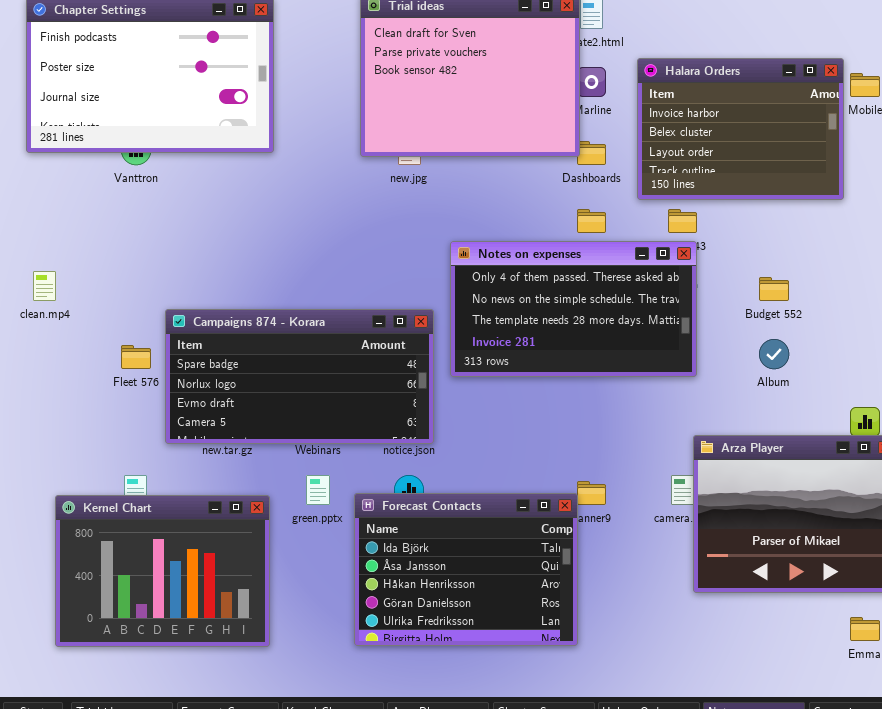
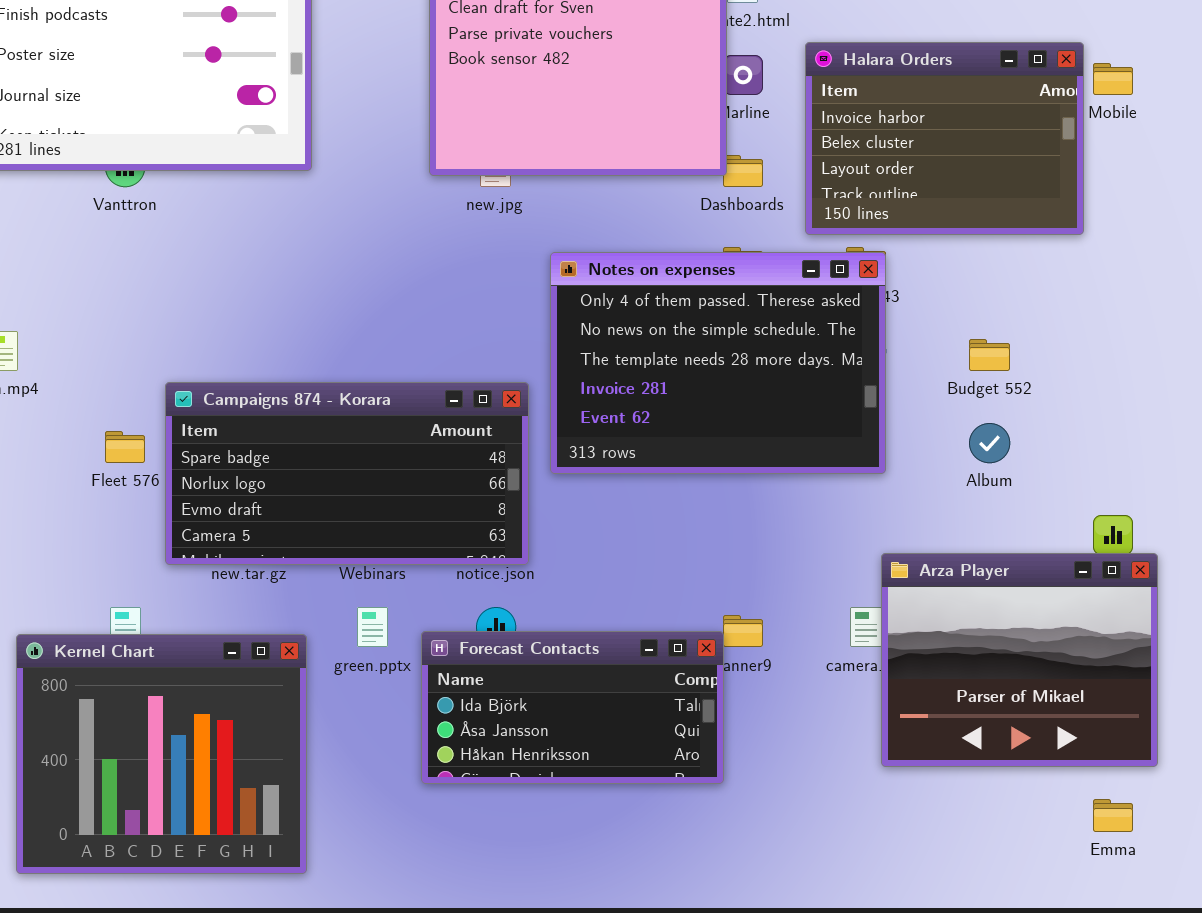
Notes on expenses: [450,241,697,377] -> [550,252,886,474], resized
Forecast Contacts: [354,493,578,646] -> [421,631,724,784], resized
Kernel Chart: [55,495,270,647] -> [16,634,307,874], resized

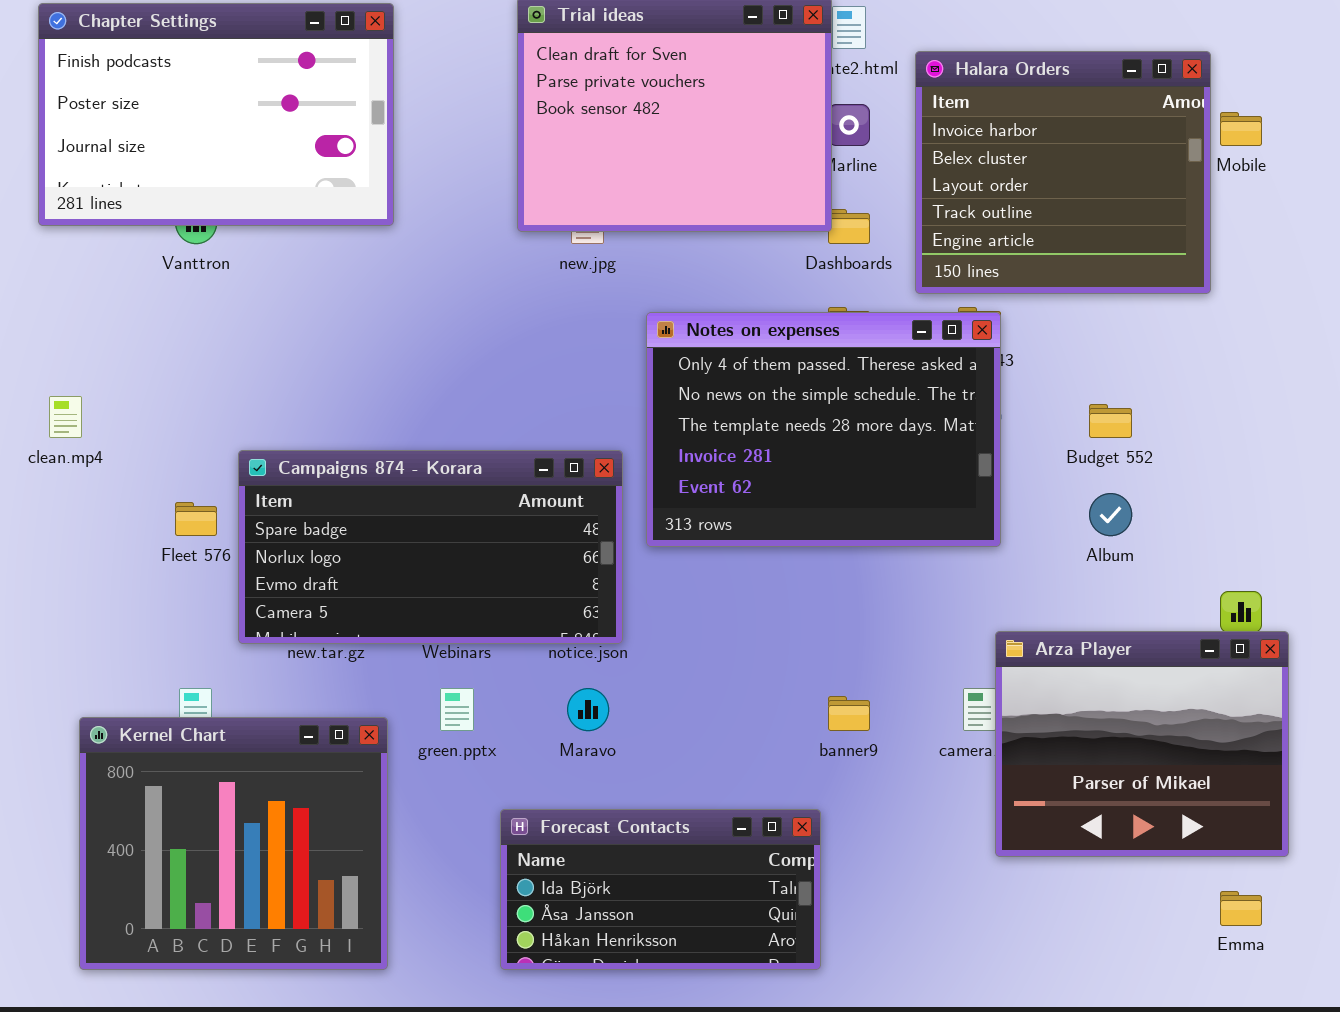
Halara Orders: [805,42,1084,235] -> [915,51,1211,294], resized
Forecast Contacts: [421,631,724,784] -> [500,809,821,970], moved

